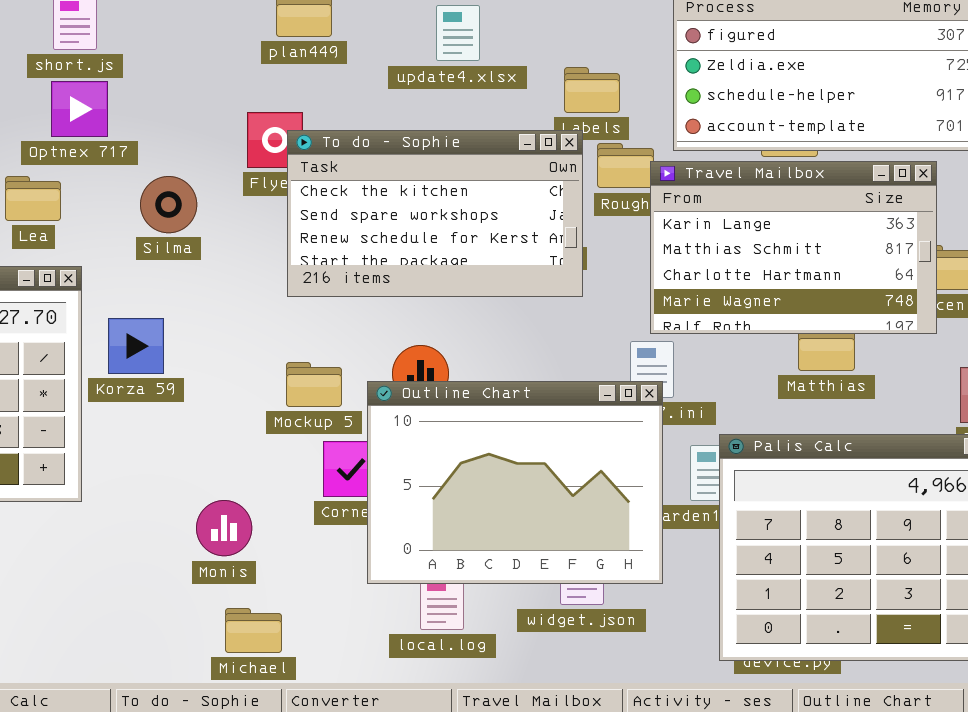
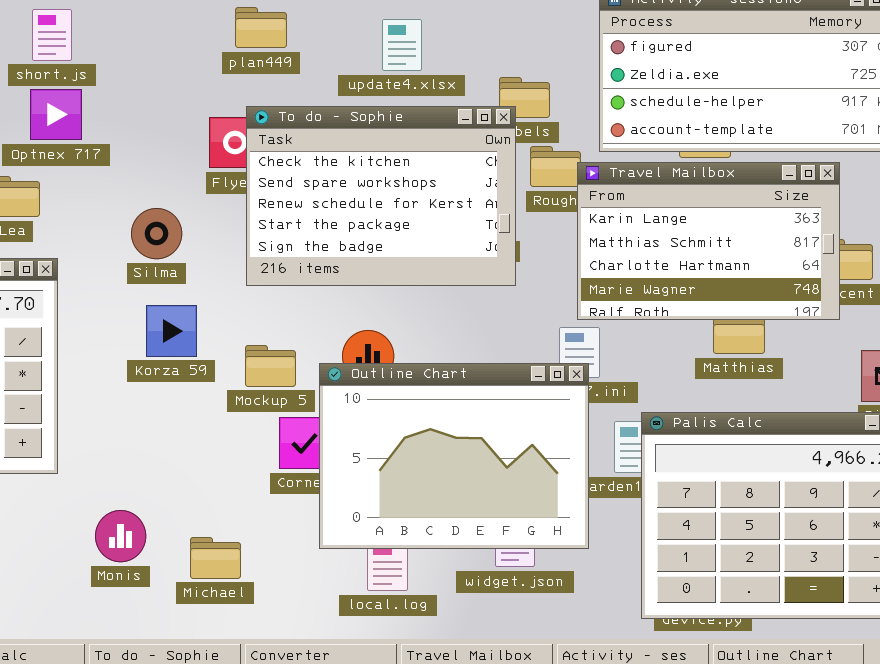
To do - Sophie: [287,130,583,297] -> [246,106,516,286], resized
Silma: [140,176,197,233] -> [131,208,182,259], moved
Korza 59: [108,318,164,374] -> [146,305,197,357], moved
Monis: [196,500,252,556] -> [95,510,146,562], moved
Michael: [225,608,282,653] -> [190,537,241,579], moved

